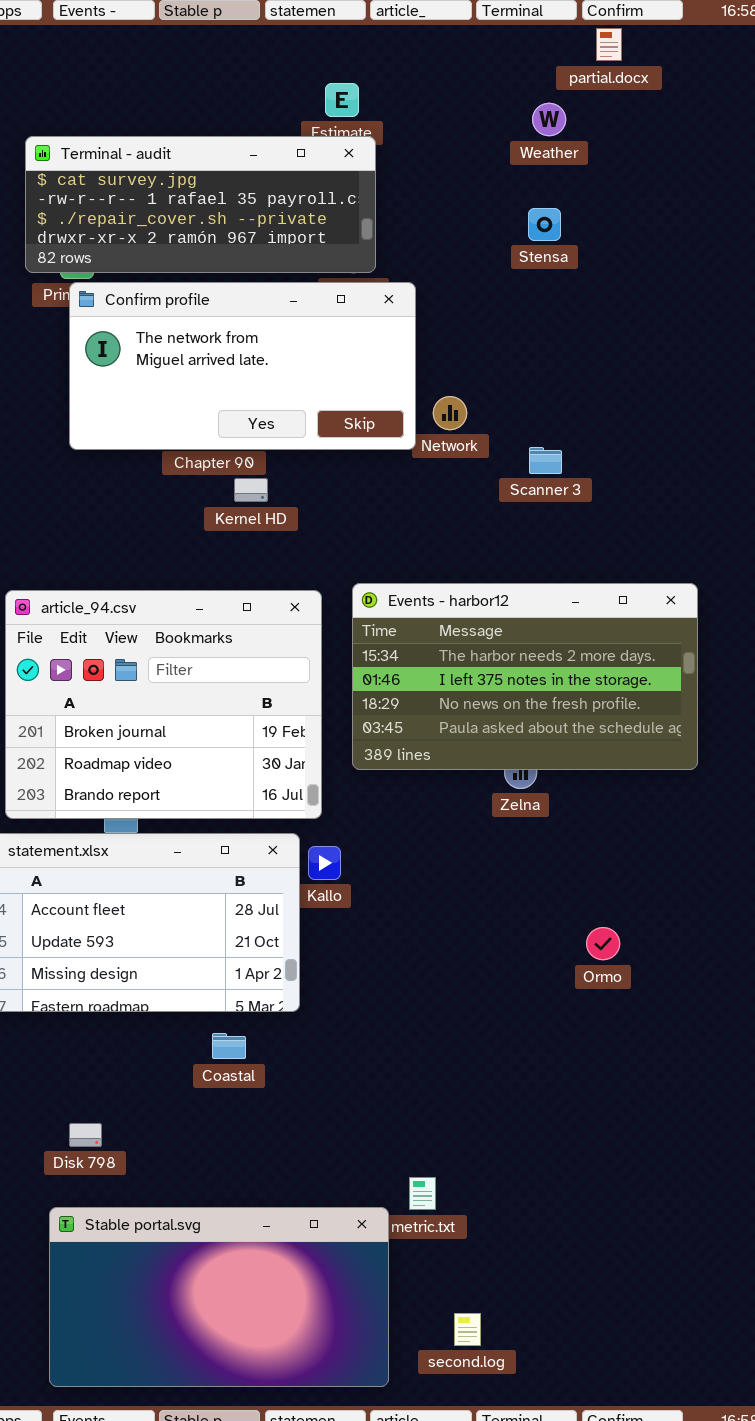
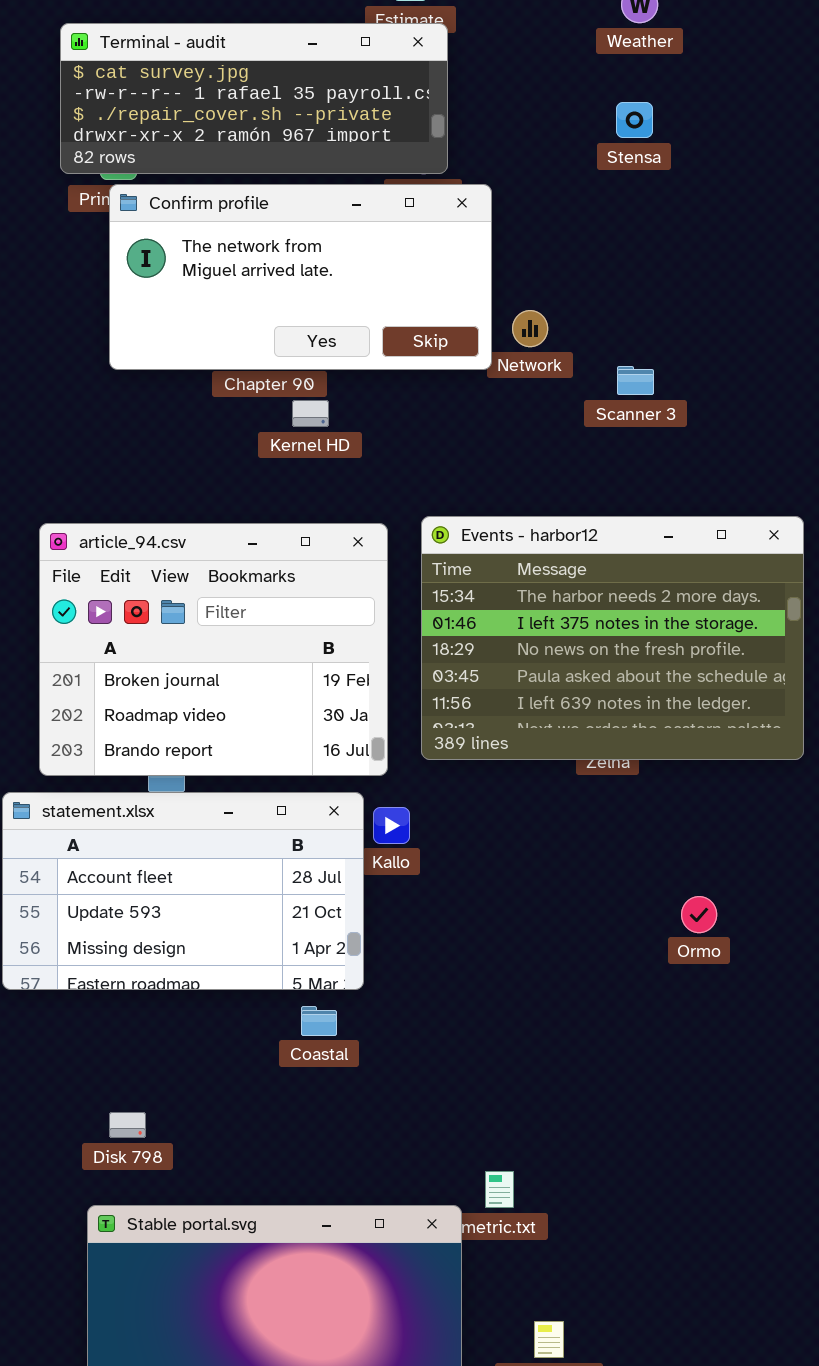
Events - harbor12: [352,583,698,770] -> [421,516,804,760], resized
Coastal: [212,1033,246,1059] -> [301,1006,337,1036], moved

